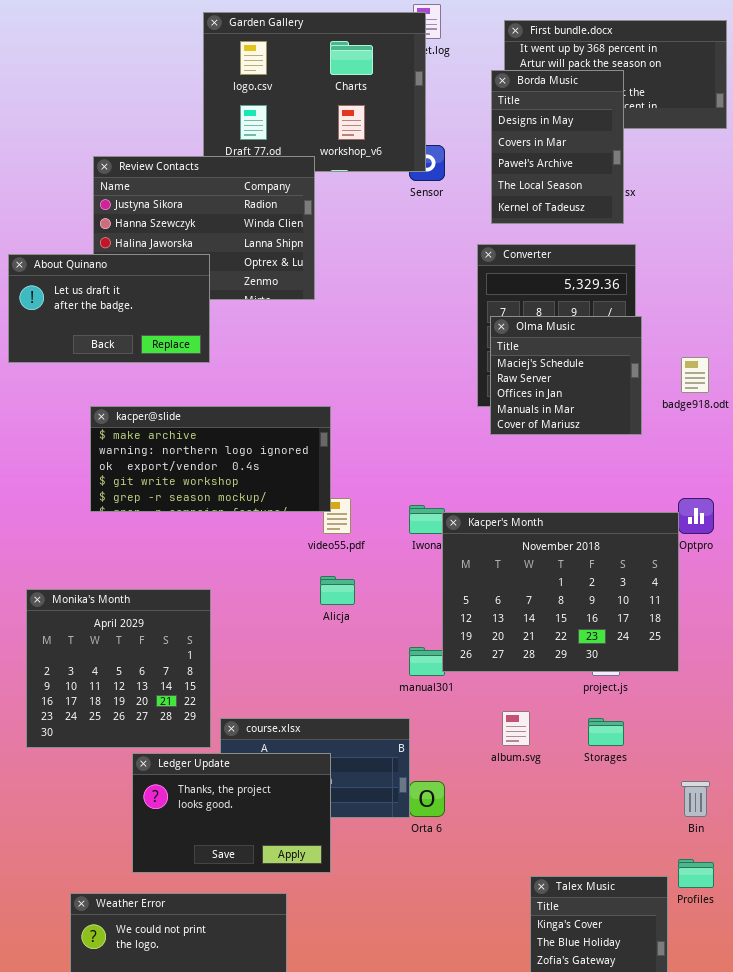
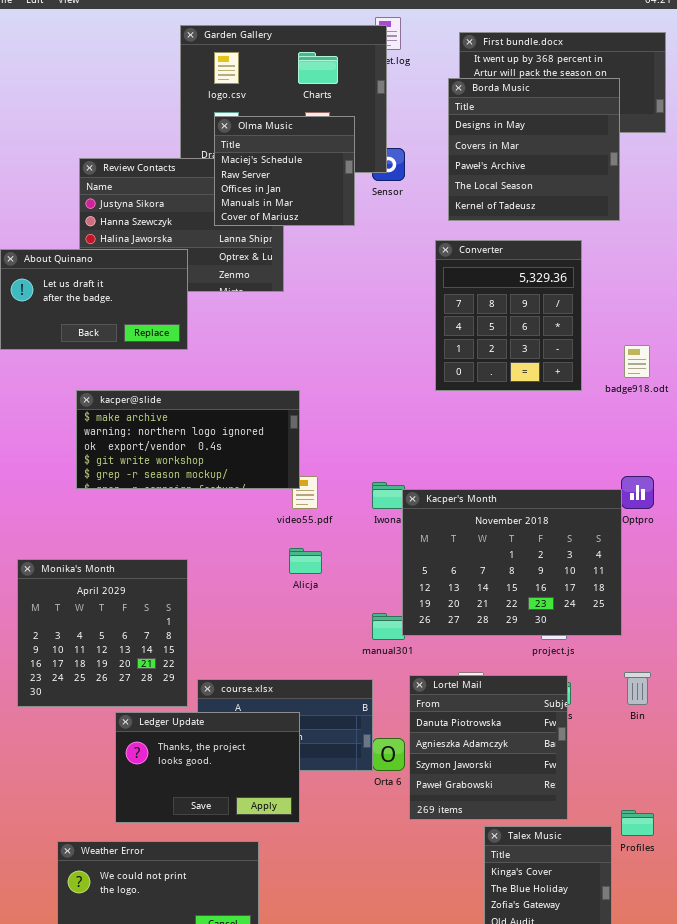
Borda Music: [491,70,624,224] -> [448,78,620,221], resized
Olma Music: [490,316,642,435] -> [214,116,355,226], moved
Lortel Mail: none -> [409,675,568,820], opened
Bin: [681,781,710,817] -> [624,672,651,705], moved

